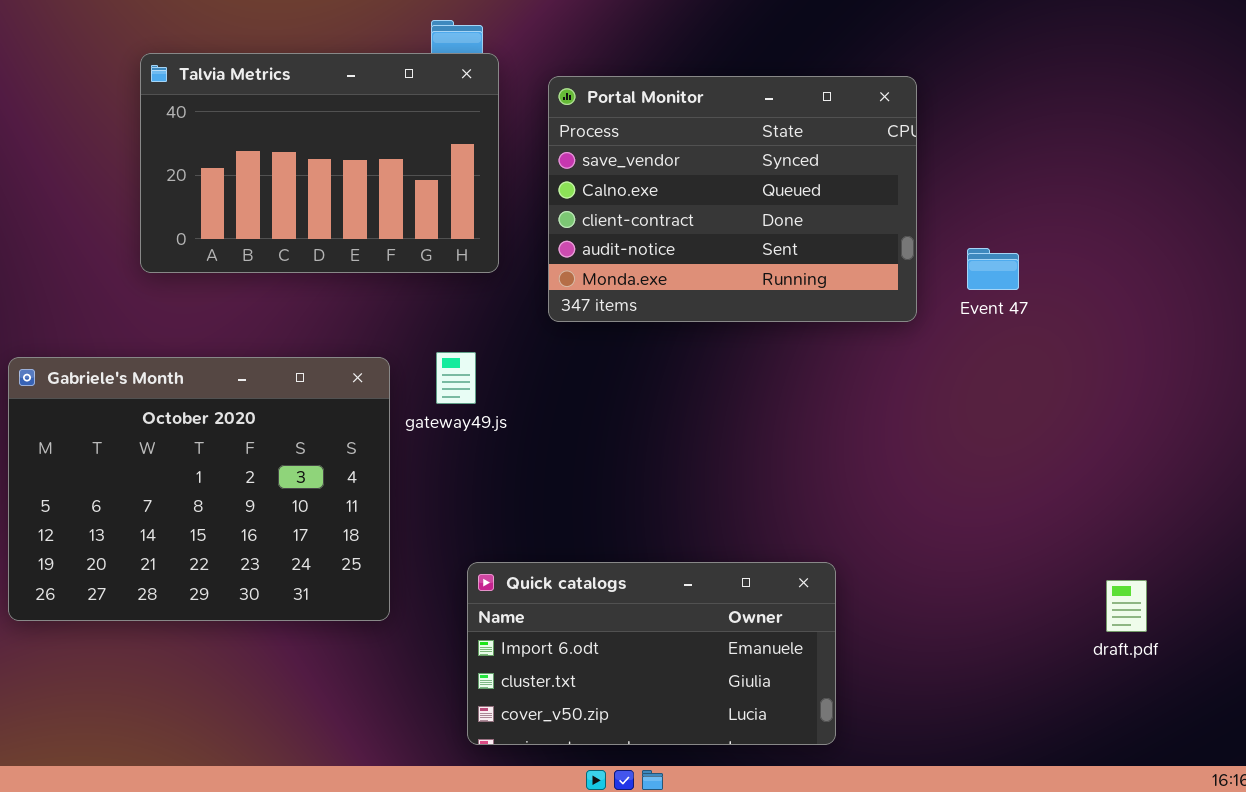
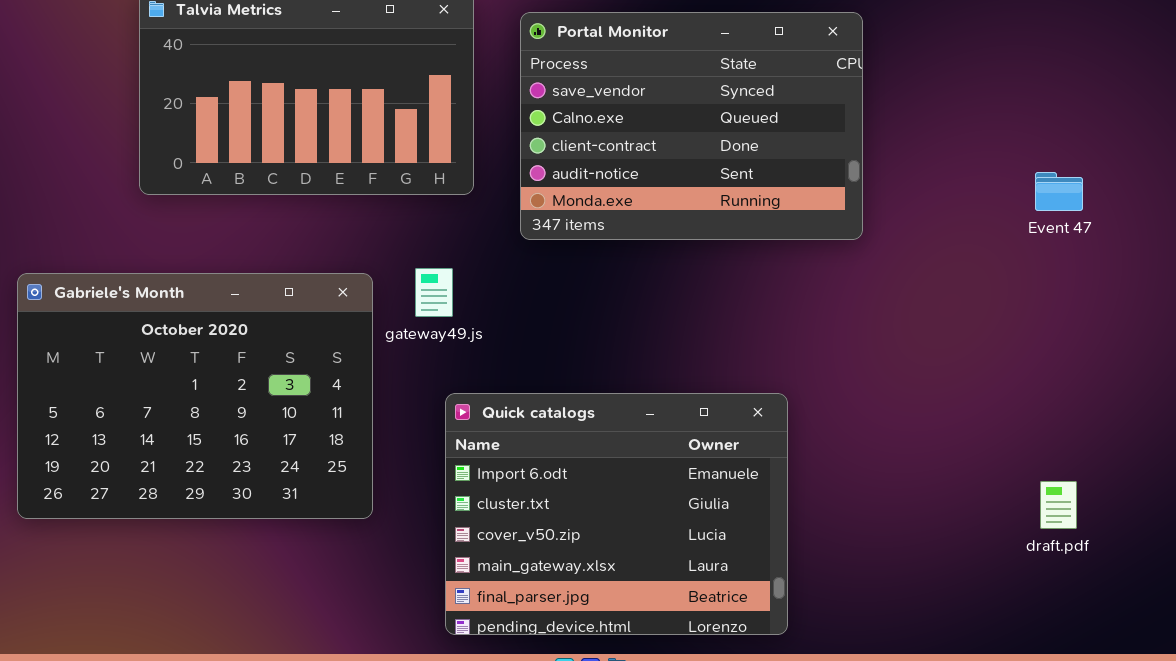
Event 47: [967,248,1019,290] -> [1035,172,1083,211], moved
Quick catalogs: [467,562,836,745] -> [445,393,788,635], resized

